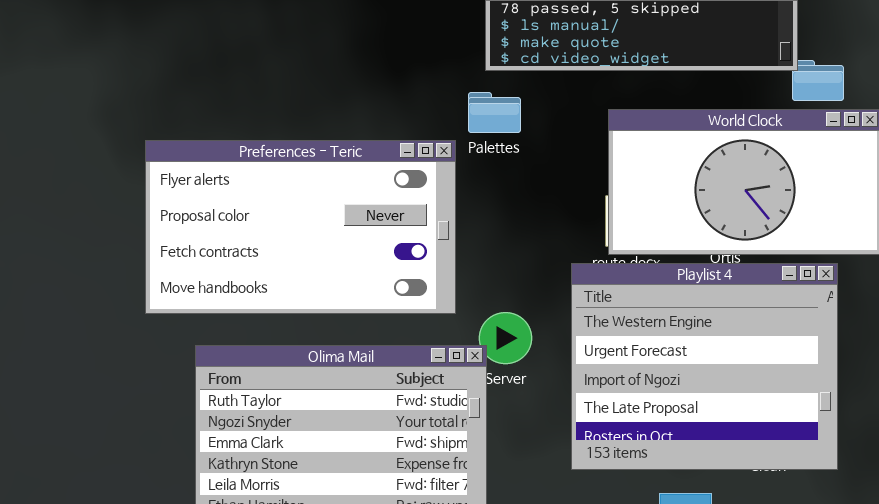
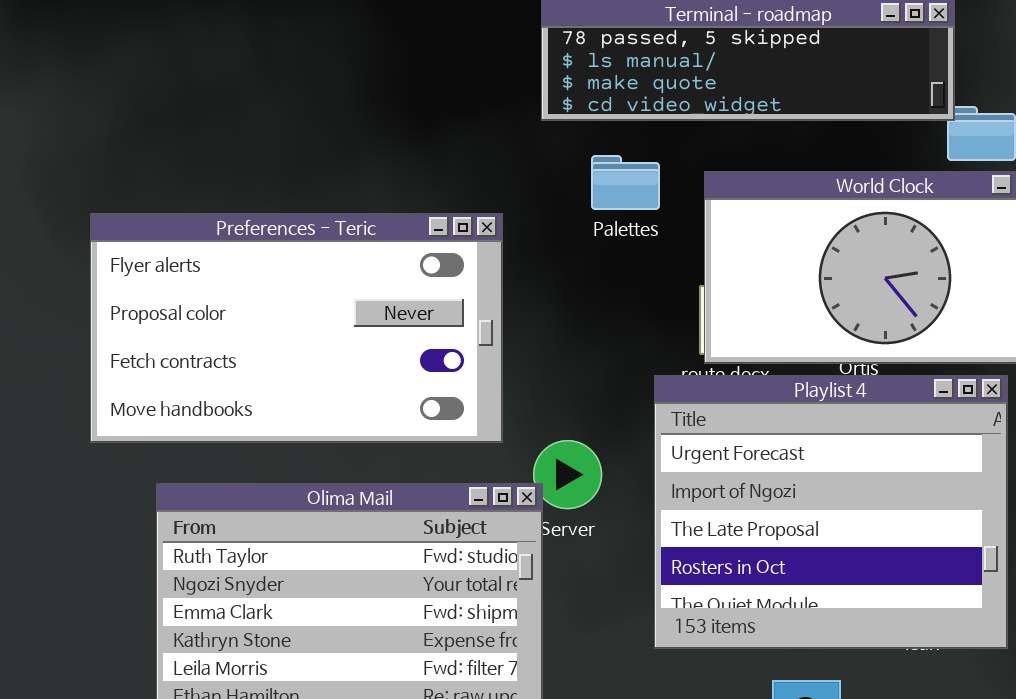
Palettes: [468,92,521,133] -> [591,155,660,210], moved
Playlist 4: [571,263,838,470] -> [654,375,1008,649], scrolled down 1 row

